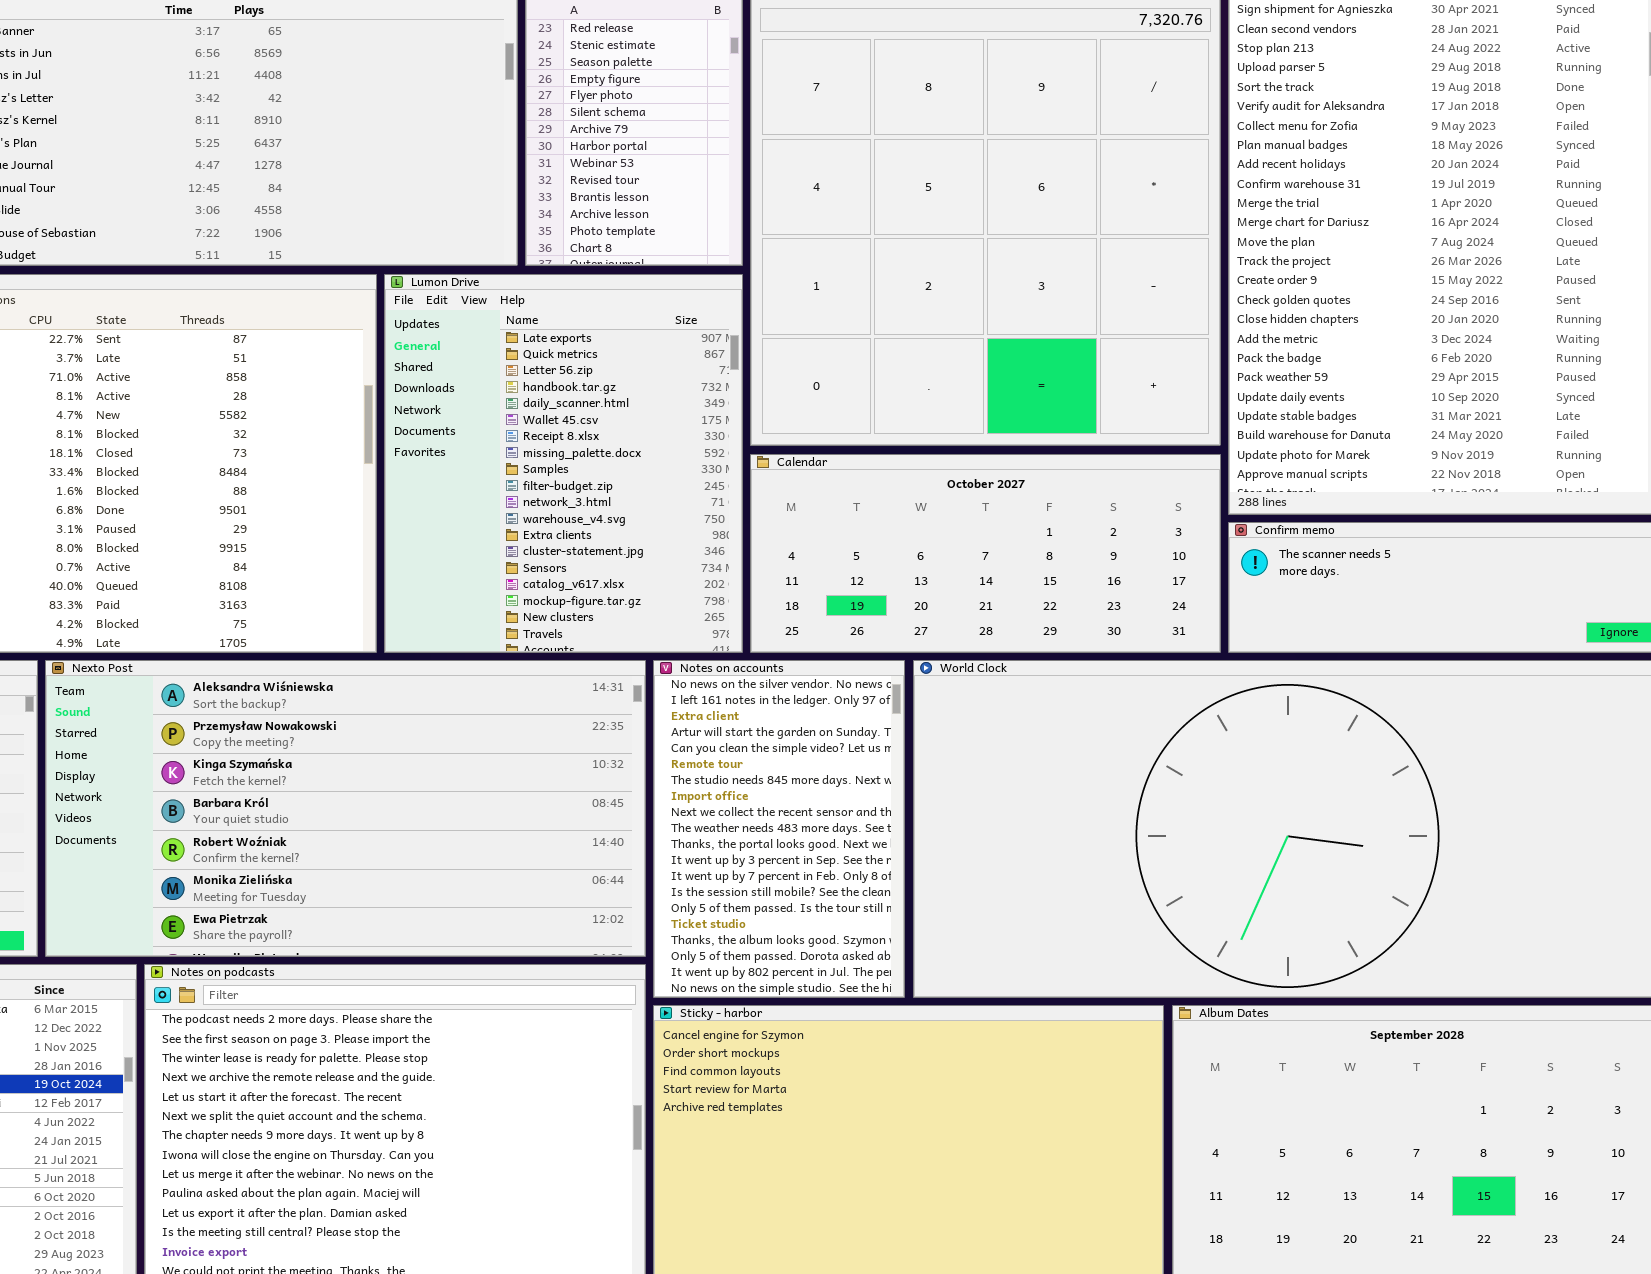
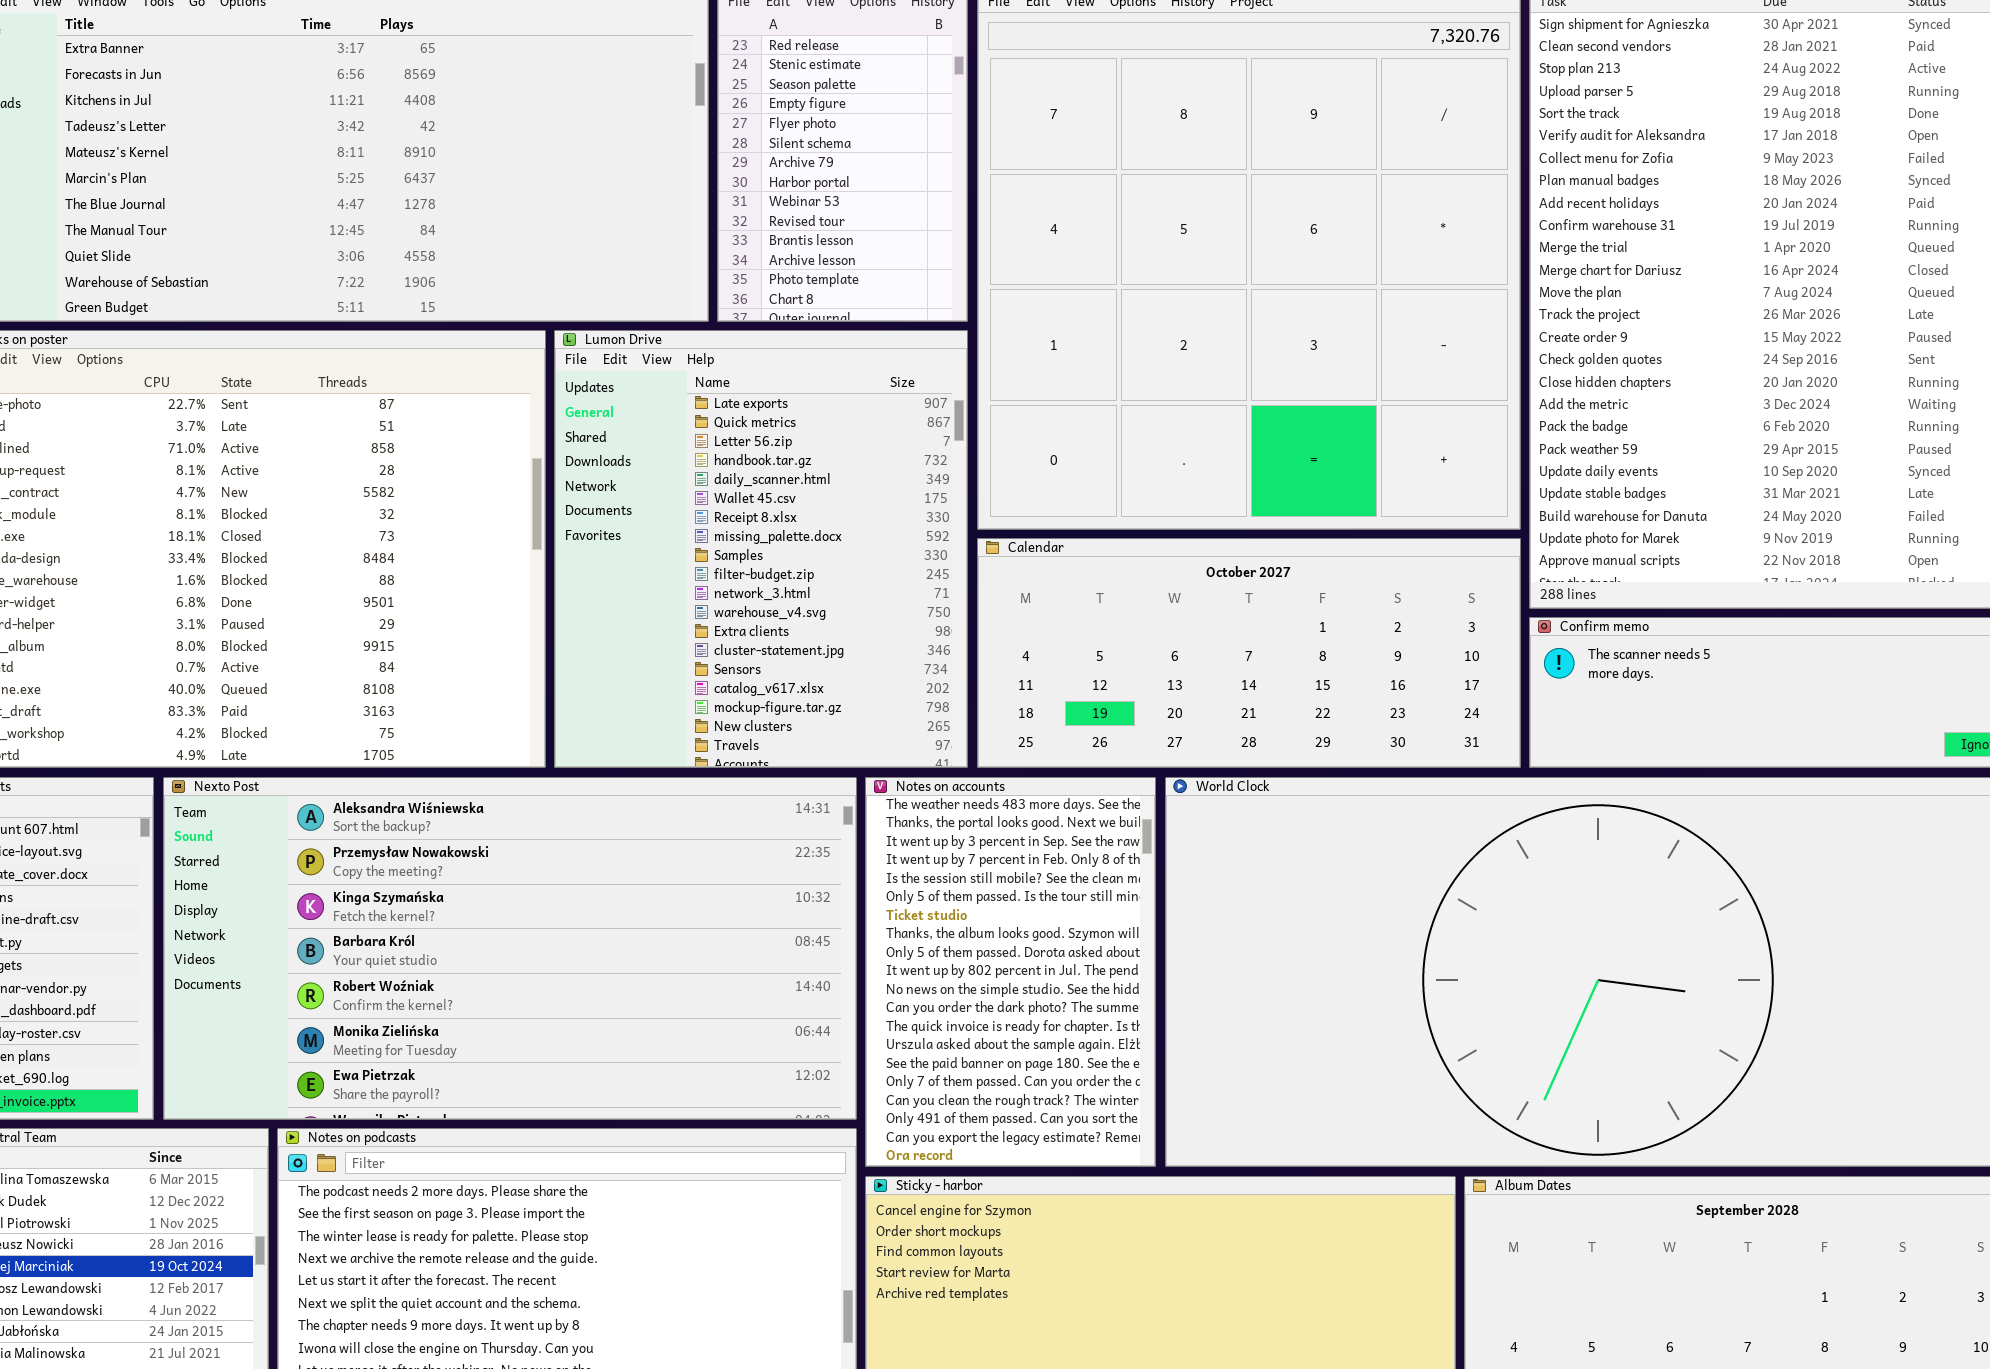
Notes on accounts: [653,660,905,998] -> [865,777,1156,1167], scrolled down 9 rows

